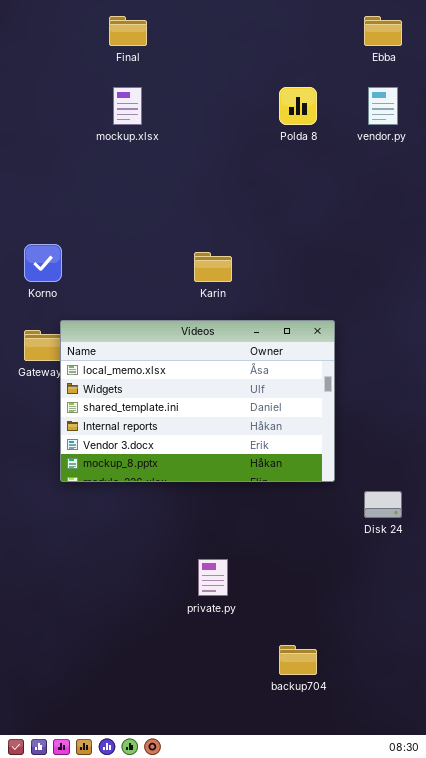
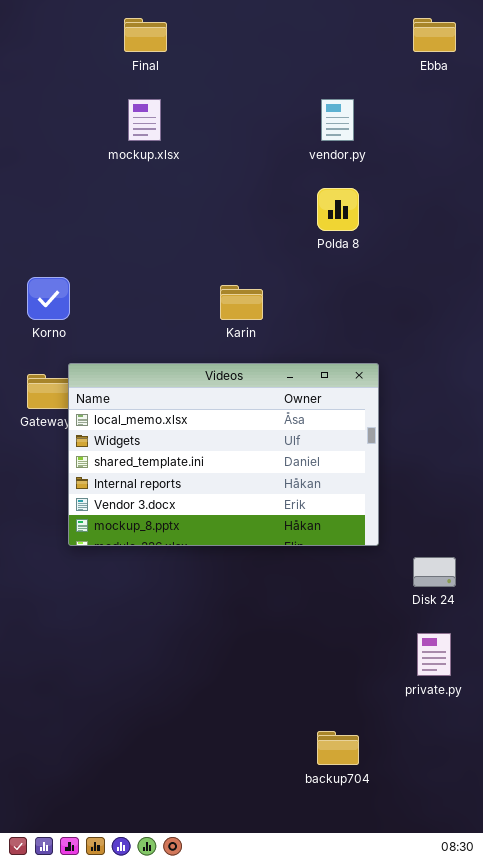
Polda 8: [279,87,317,125] -> [317,188,359,231], moved
vendor.py: [368,87,398,125] -> [321,99,354,141], moved
private.py: [198,559,228,596] -> [417,633,451,676], moved

